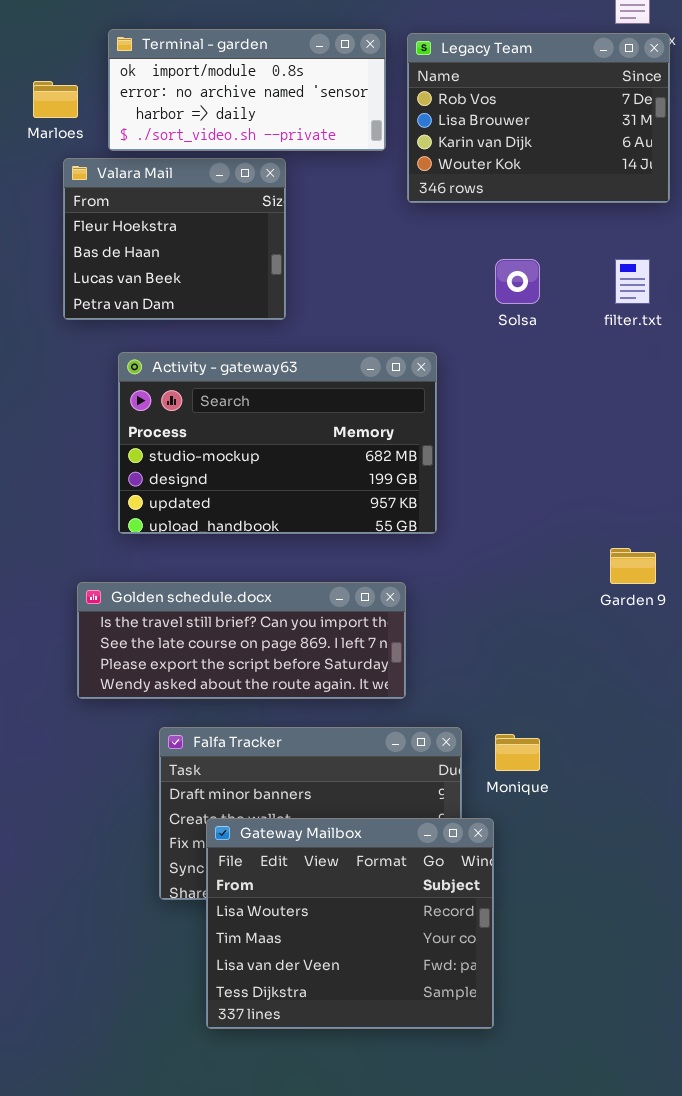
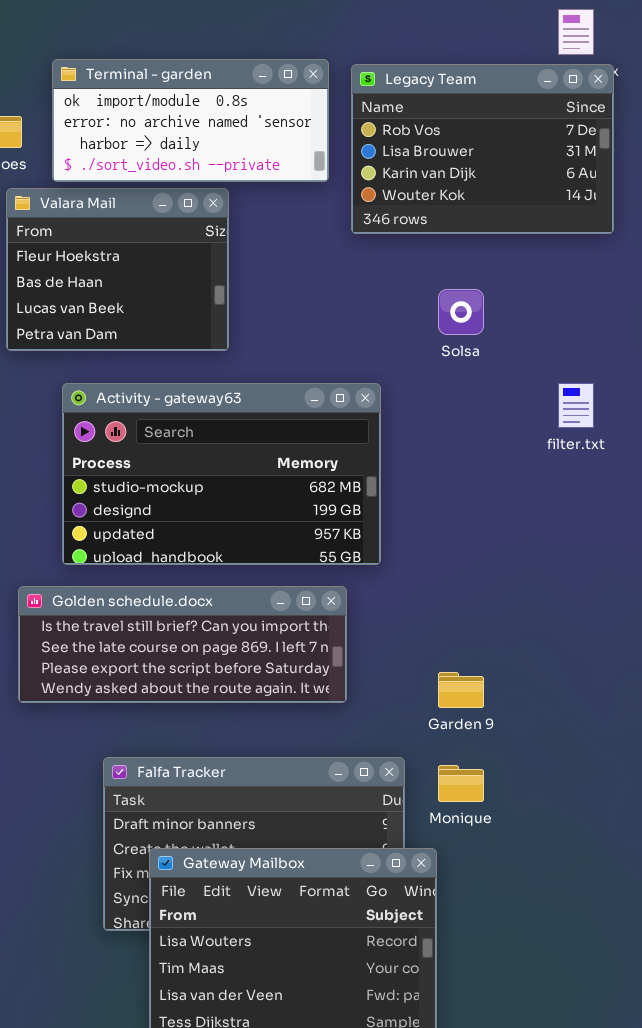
filter.txt: [615,259,650,304] -> [558,383,594,428], moved
Garden 9: [610,548,656,584] -> [438,672,484,708], moved
Golden schedule.docx: [77,582,406,699] -> [18,586,347,703], moved

